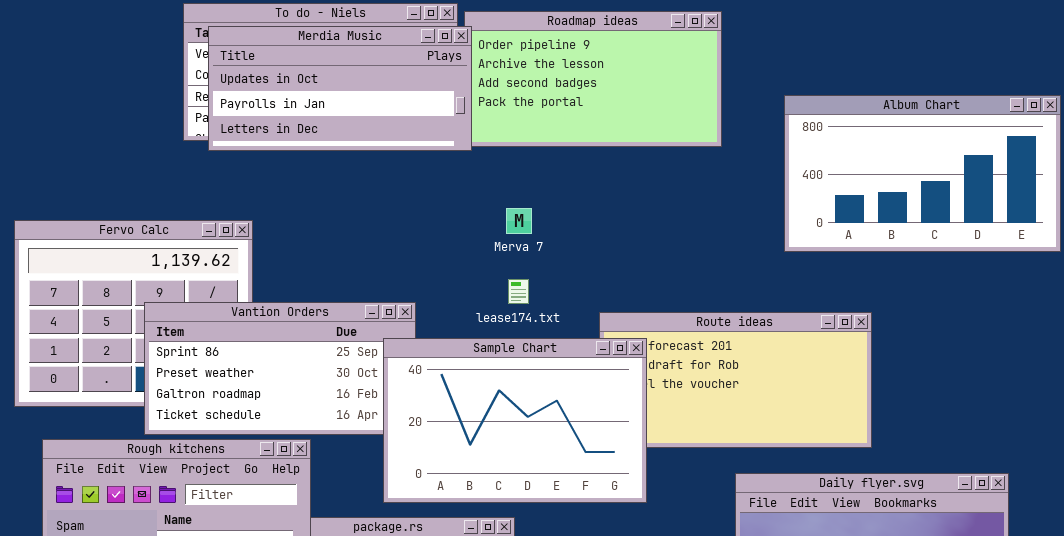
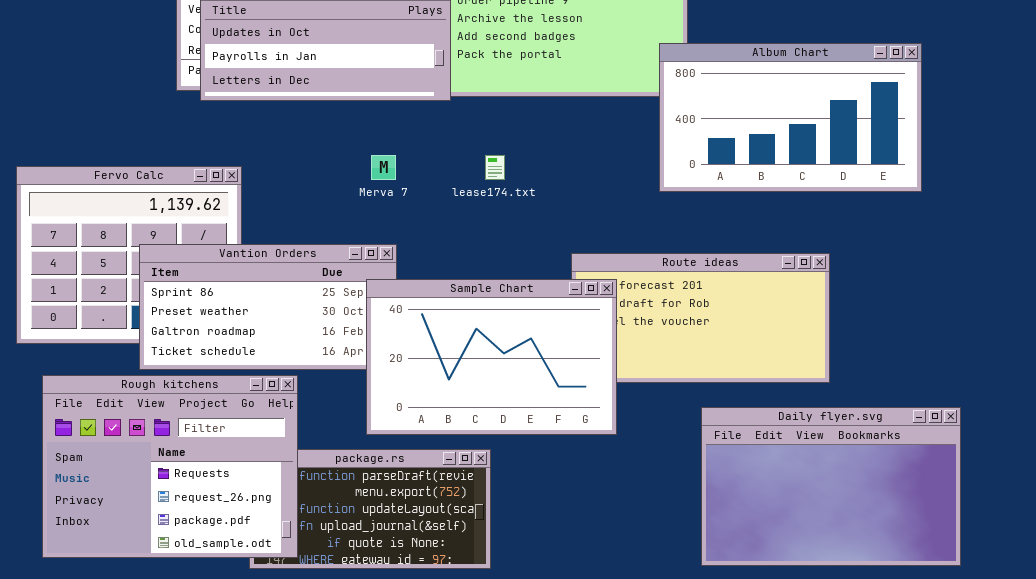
Album Chart: [784,95,1061,252] -> [659,43,922,192], moved
Merva 7: [506,208,532,234] -> [371,155,396,180], moved
lease174.txt: [508,279,529,304] -> [485,155,505,180], moved

